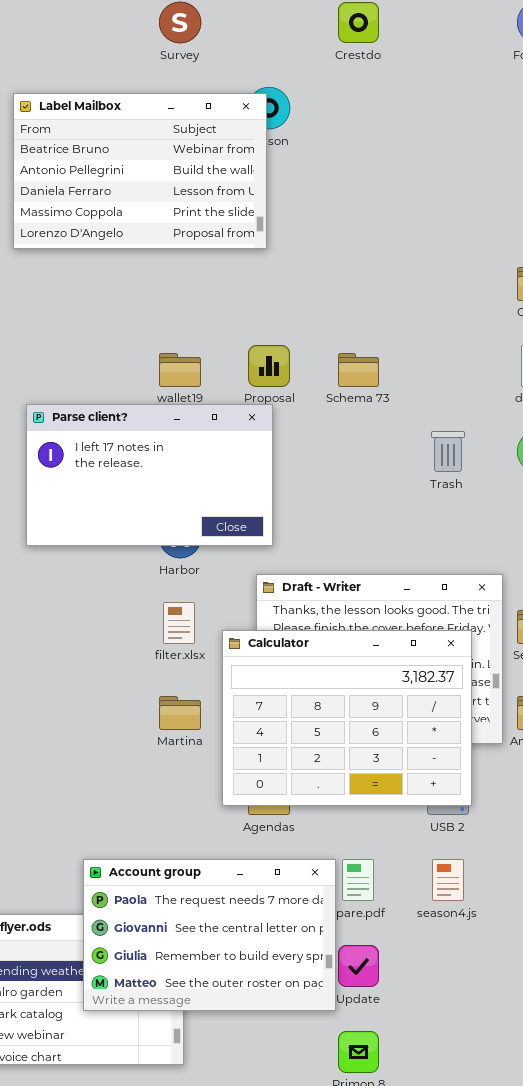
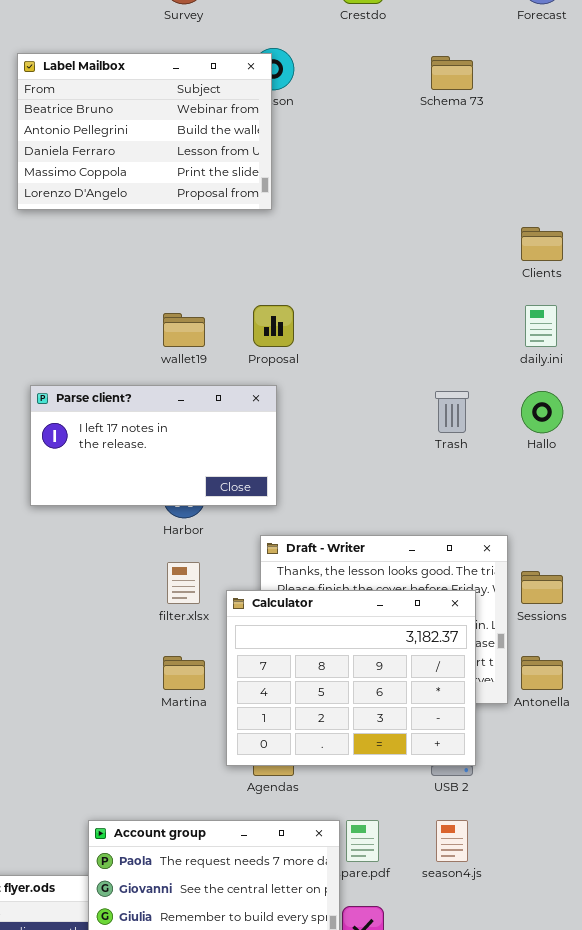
Schema 73: [338,353,379,387] -> [431,56,473,90], moved
Parse client?: [26,404,273,546] -> [30,385,277,506], resized

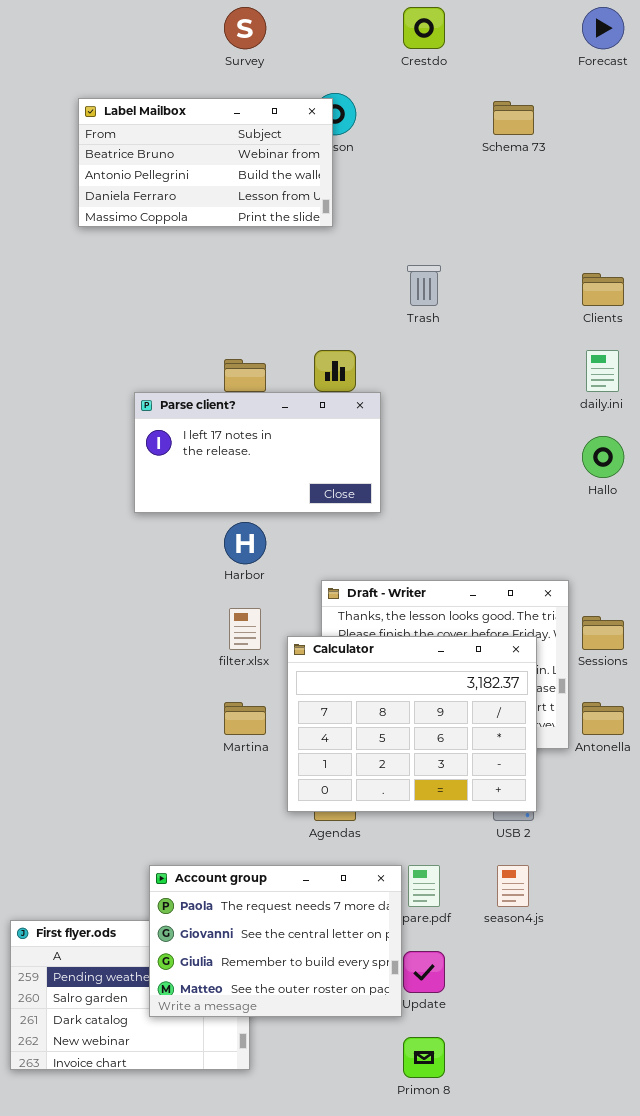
Label Mailbox: [17,53,272,210] -> [78,98,333,227], resized
Parse client?: [30,385,277,506] -> [134,392,381,513], moved
Trash: [435,391,469,433] -> [407,265,441,306], moved

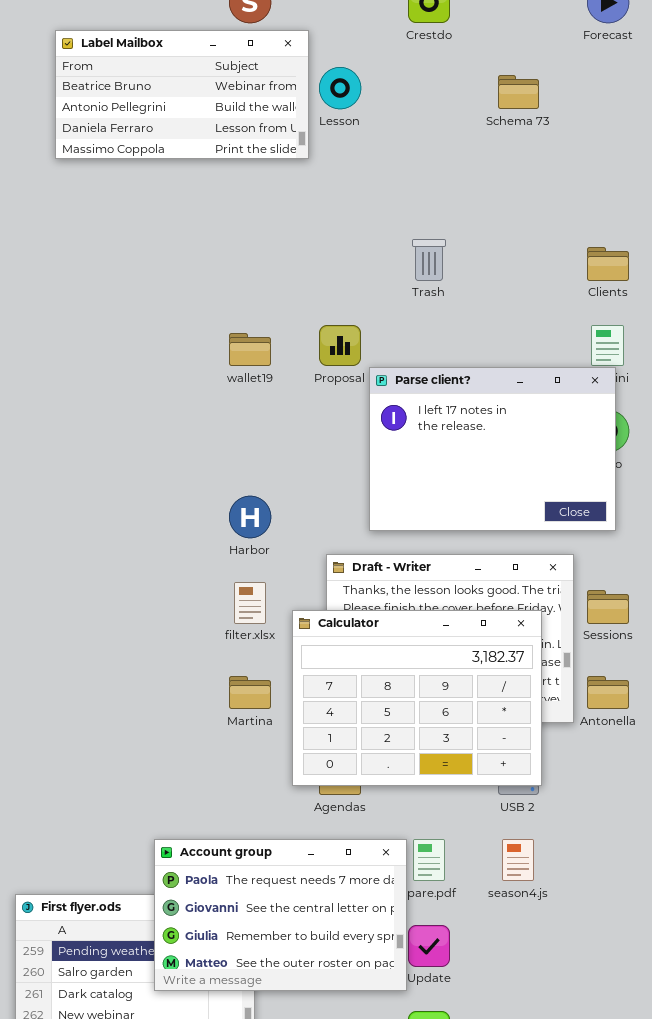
Label Mailbox: [78,98,333,227] -> [55,30,309,159], moved
Parse client?: [134,392,381,513] -> [369,367,616,531], moved, resized

